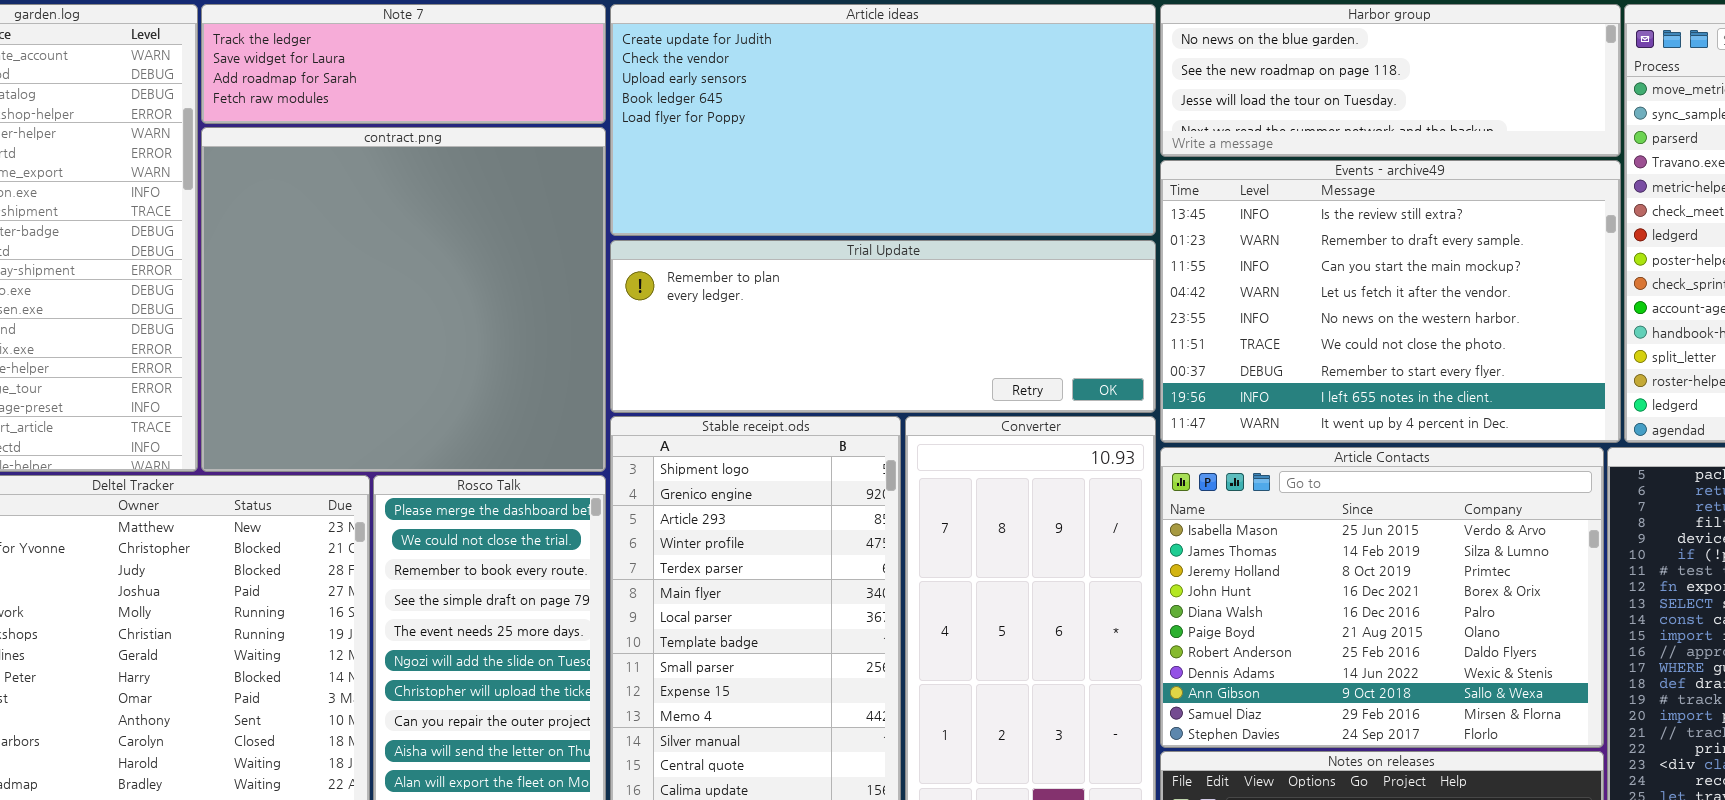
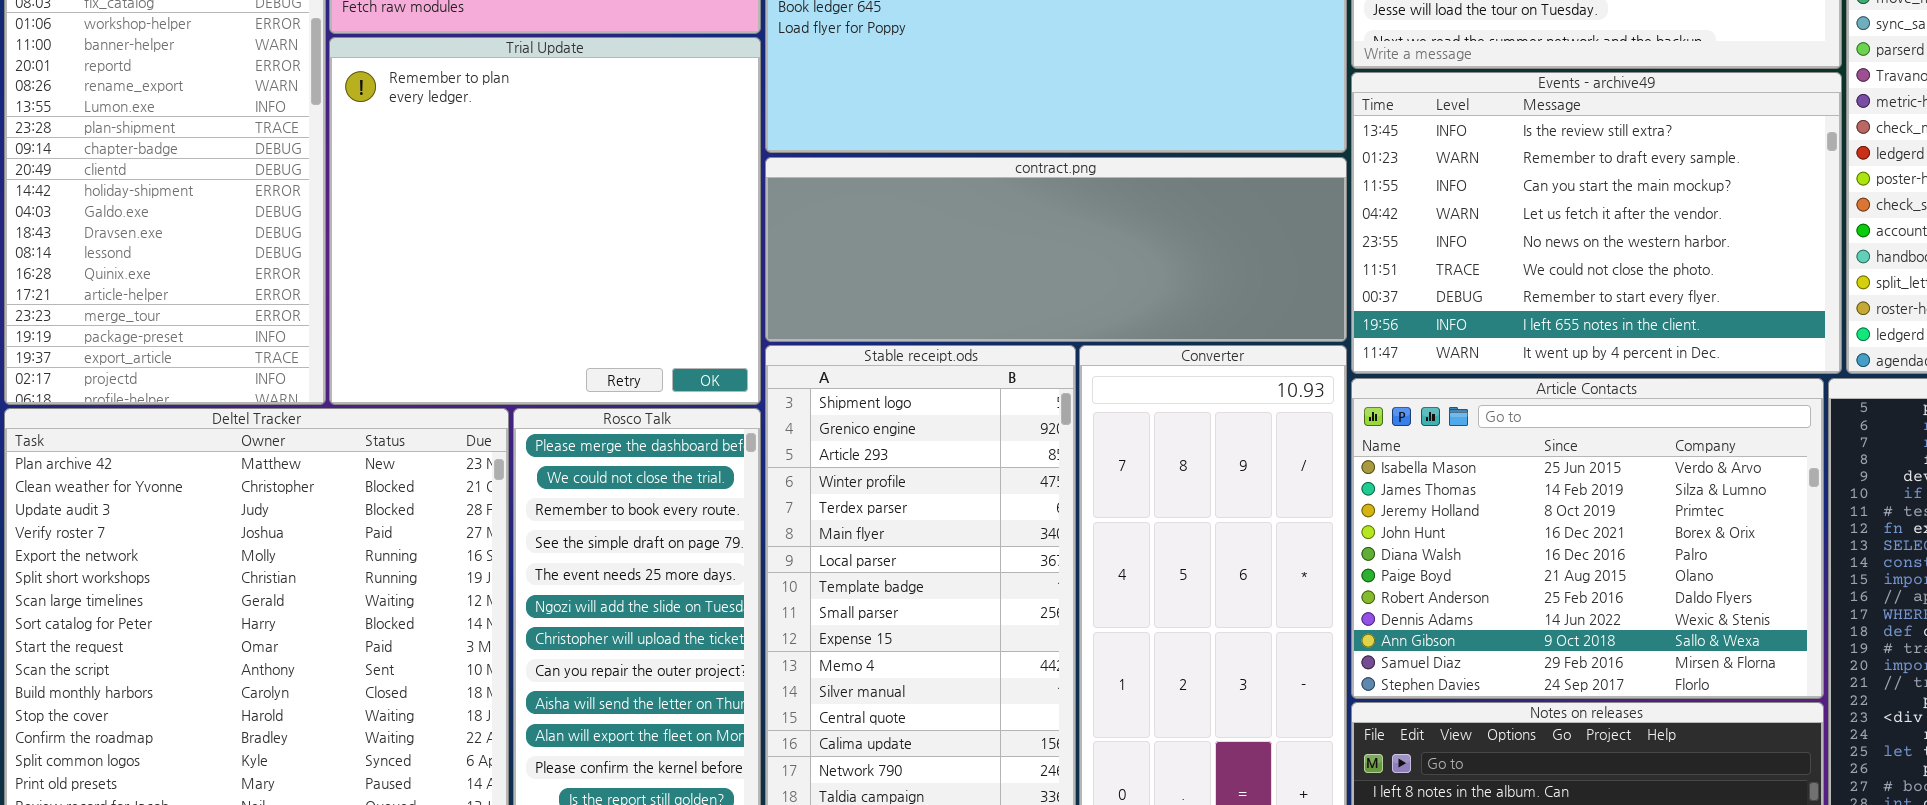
contract.png: [201,127,606,472] -> [765,157,1347,342], moved, resized
Trial Update: [610,240,1156,413] -> [329,37,761,405], moved, resized

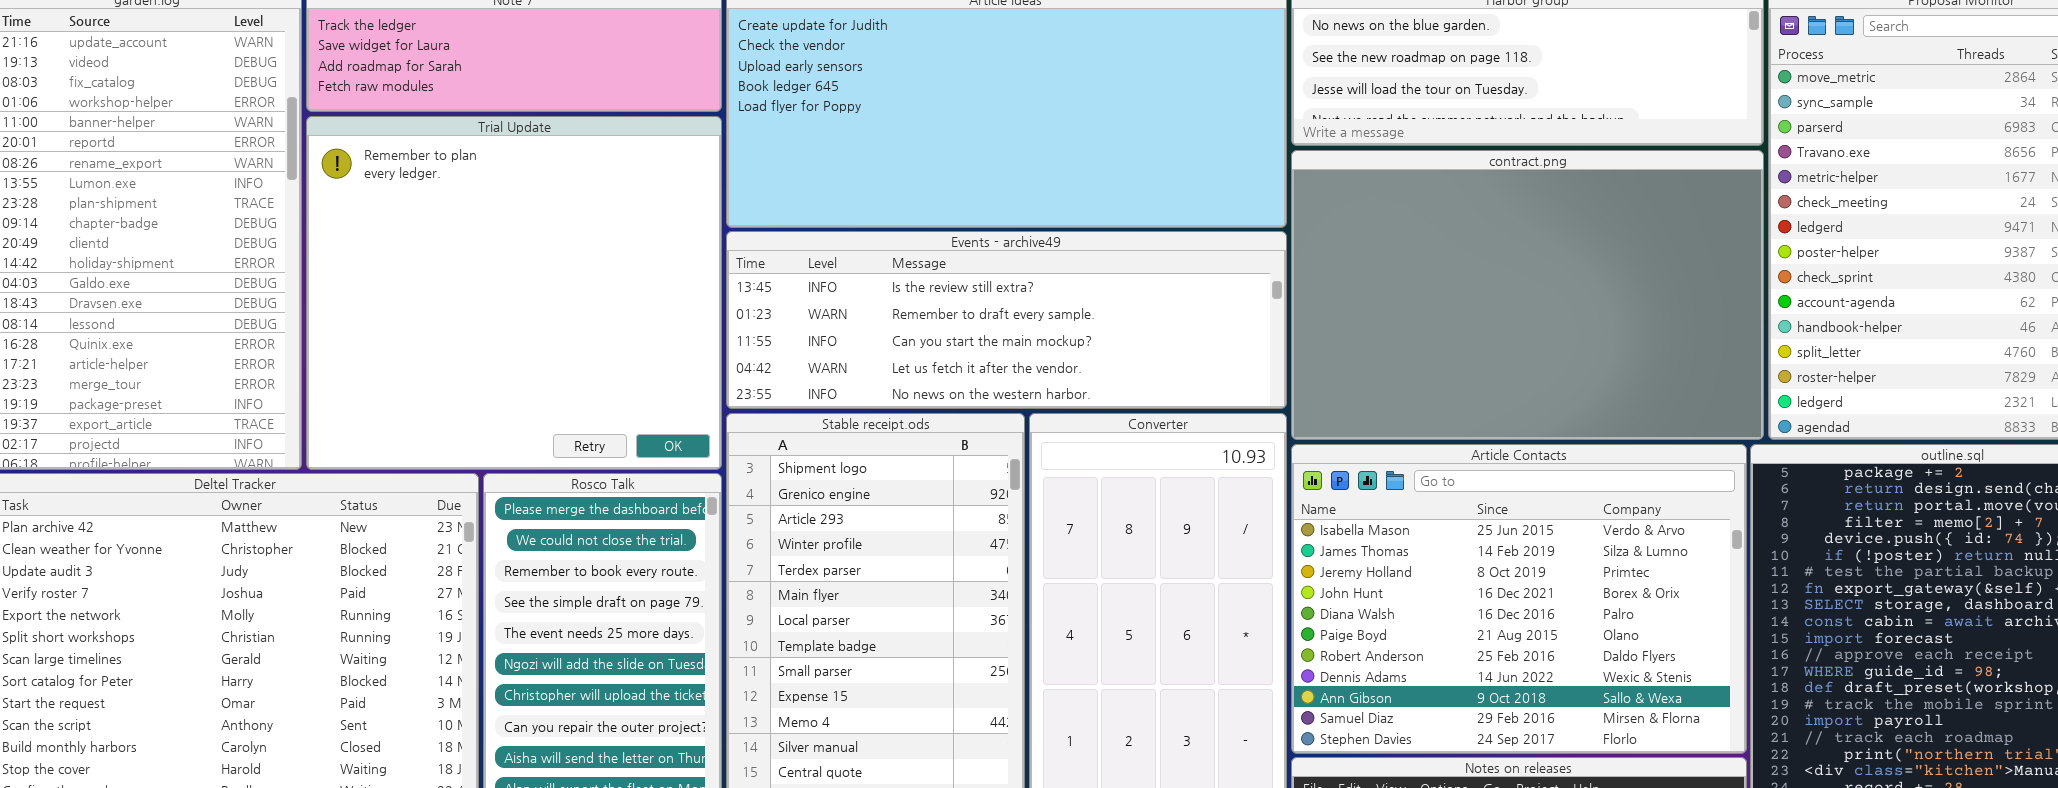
Events - archive49: [1351,72,1842,374] -> [726,231,1287,409], moved, resized
contract.png: [765,157,1347,342] -> [1291,150,1764,440], moved, resized

